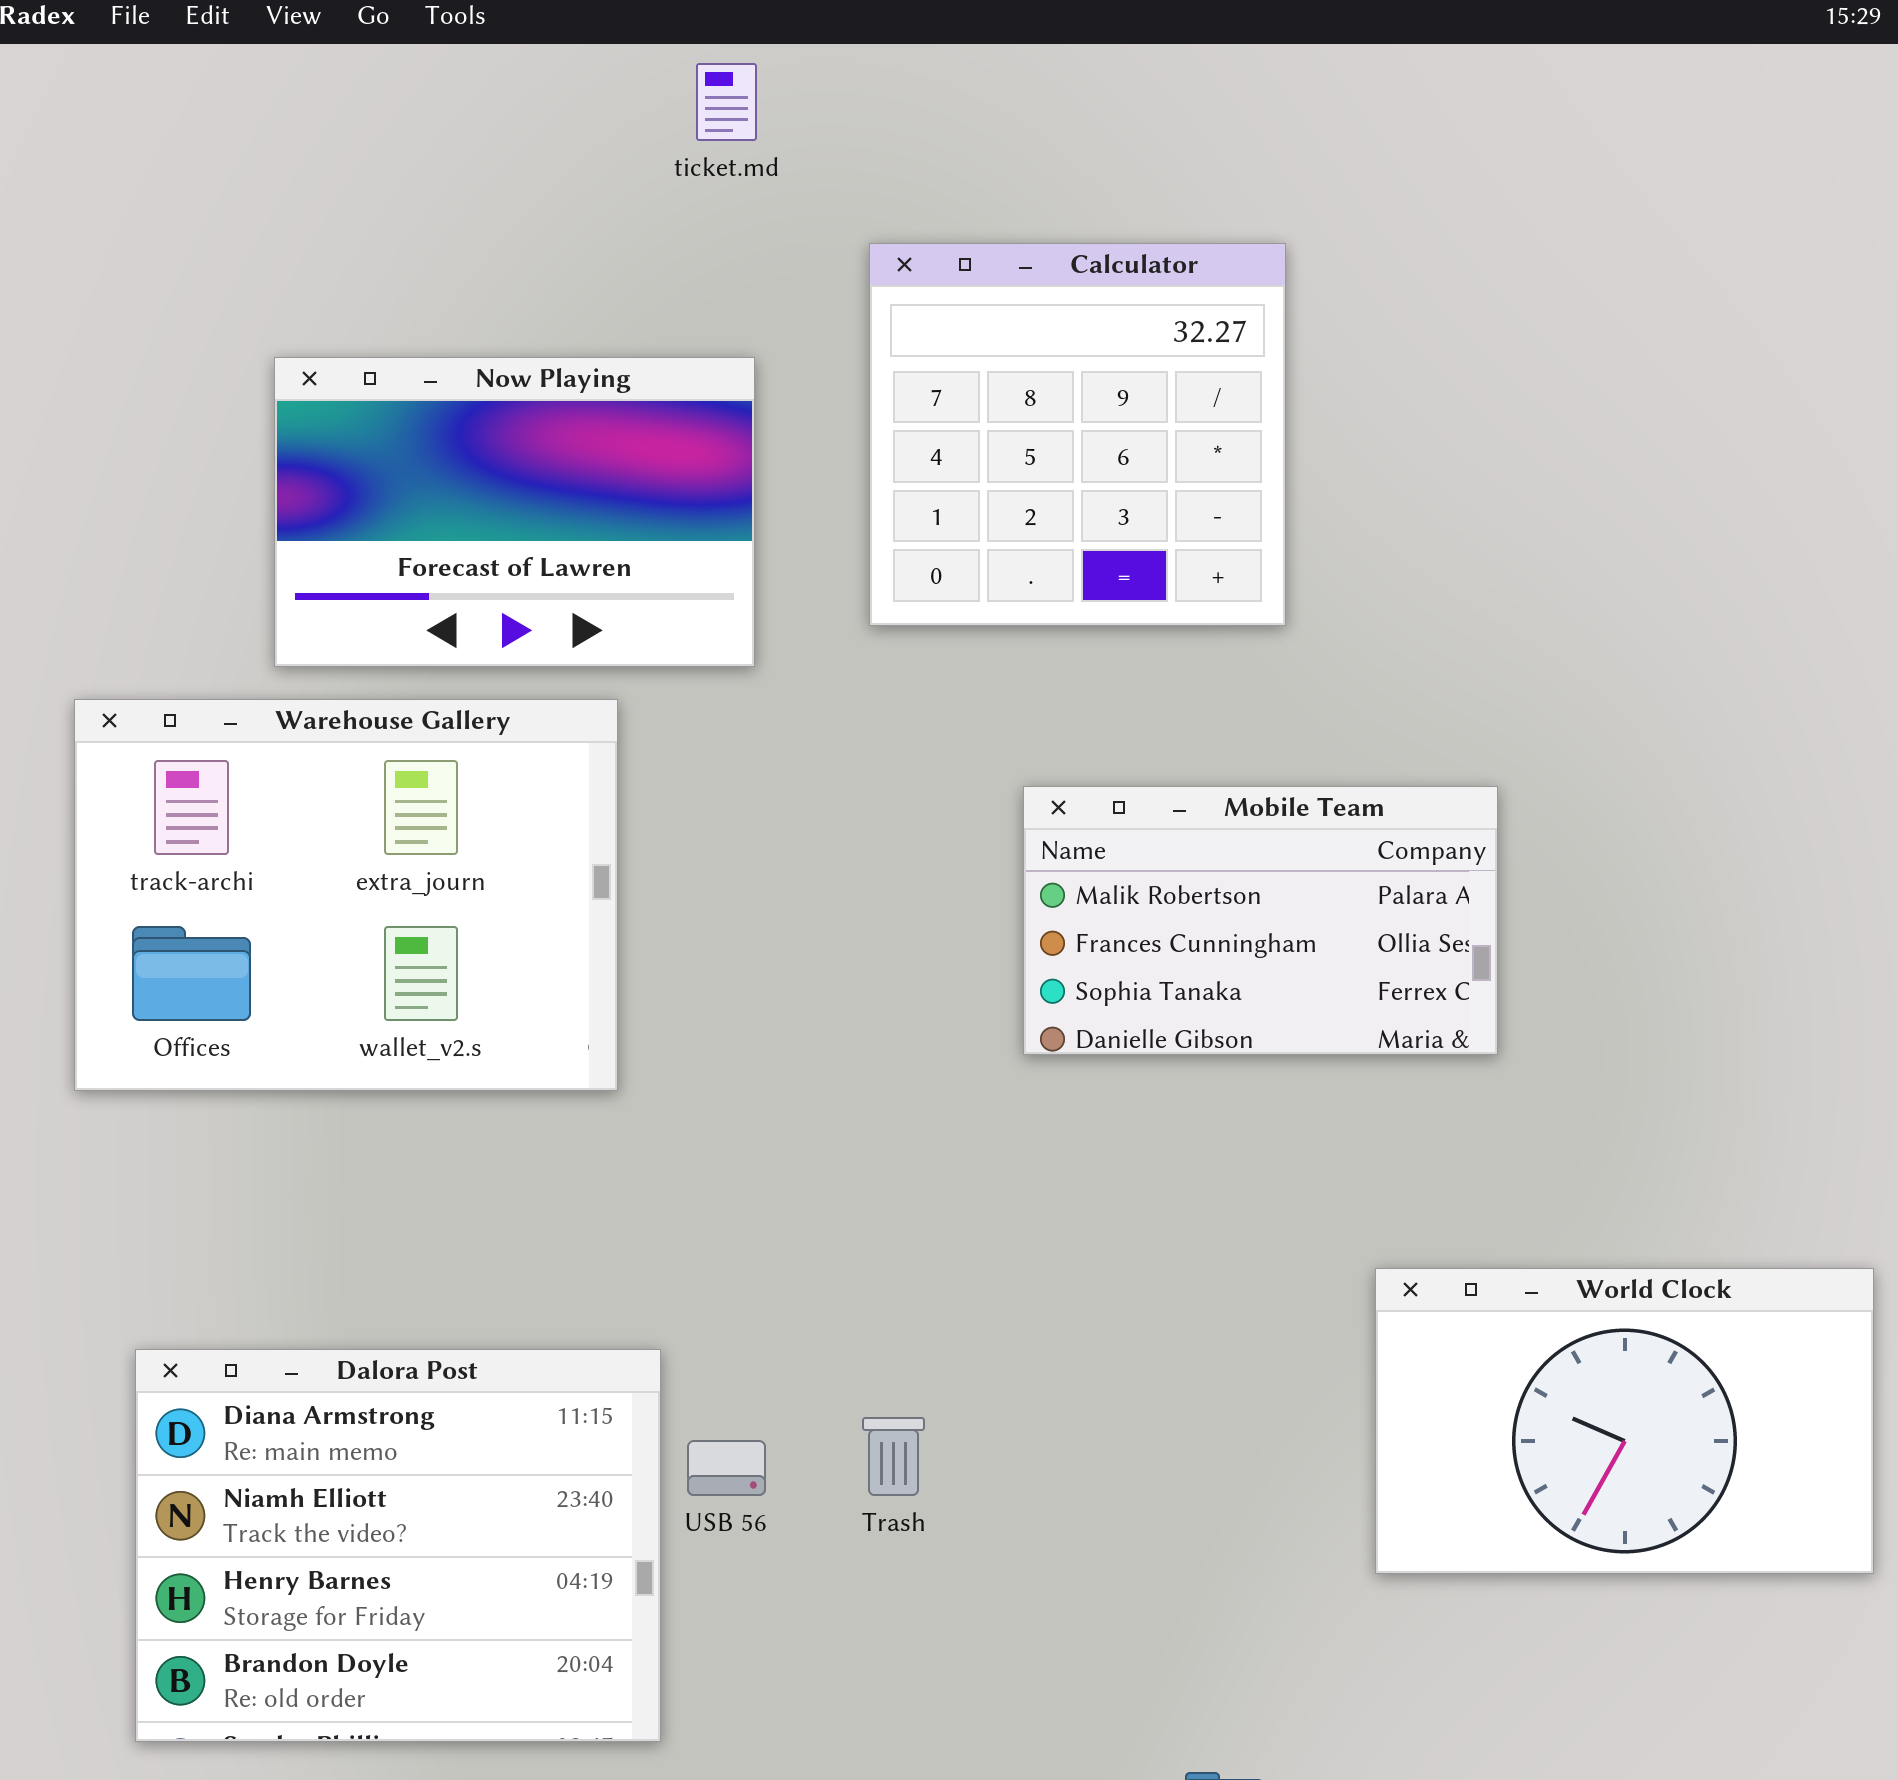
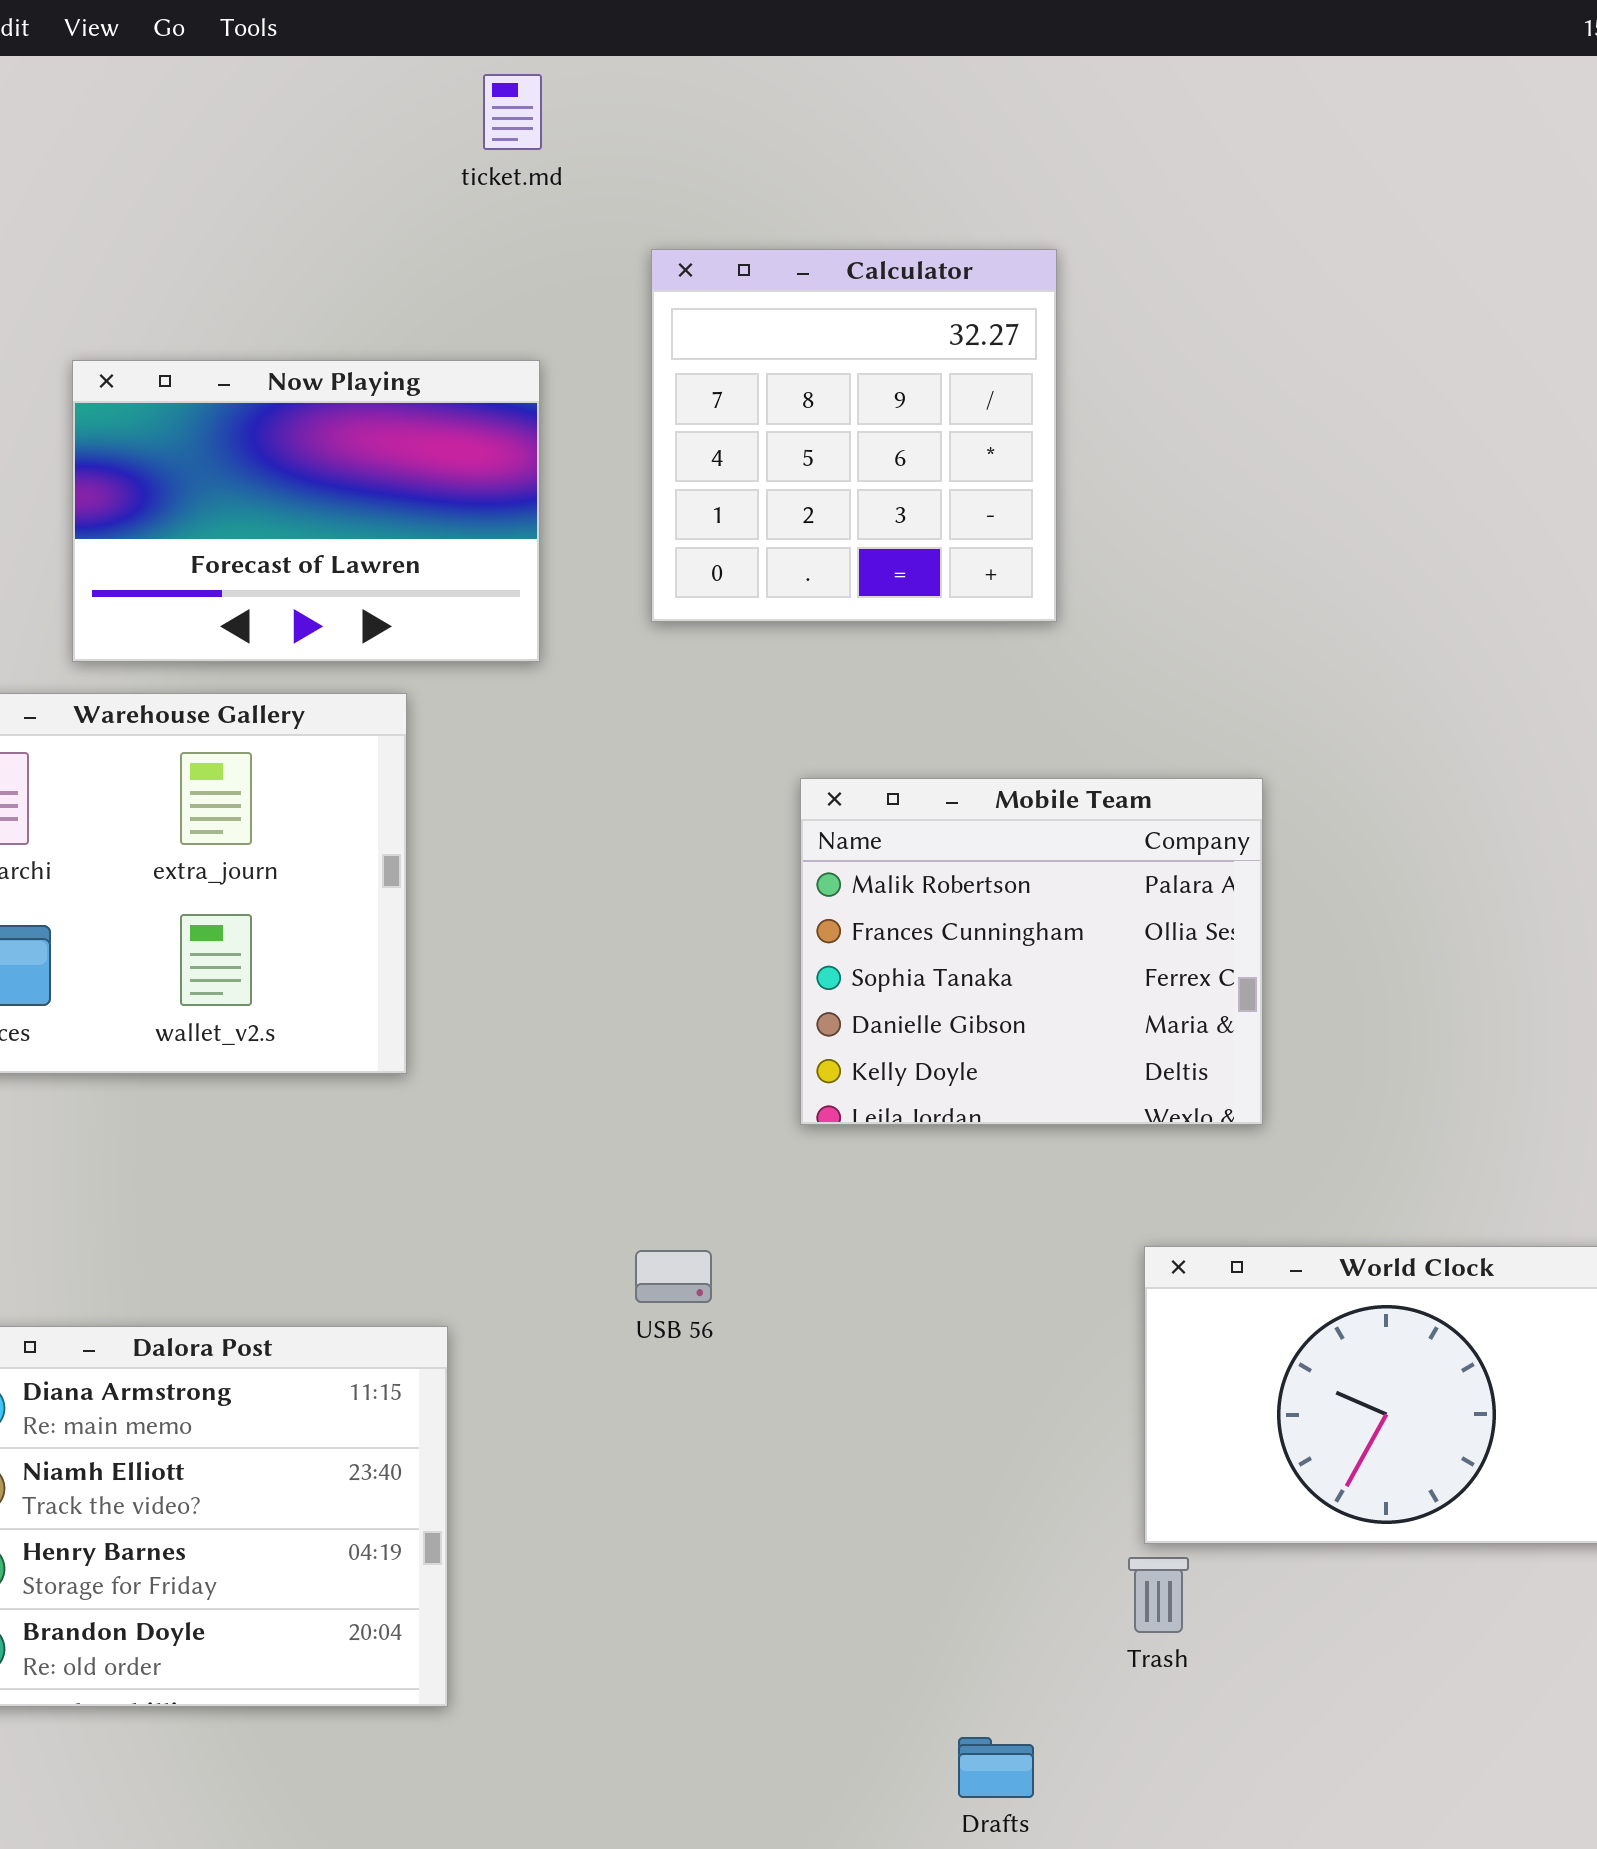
Mobile Team: [1023,786,1498,1055] -> [800,778,1263,1125], resized
Trash: [862,1417,925,1496] -> [1128,1557,1189,1633], moved
USB 56: [687,1440,766,1496] -> [635,1250,712,1303], moved

